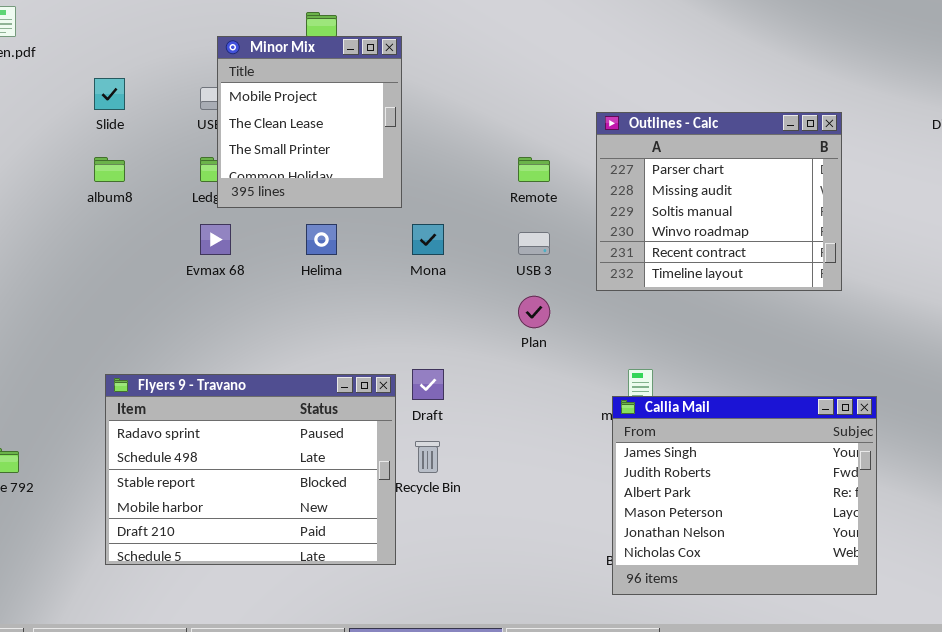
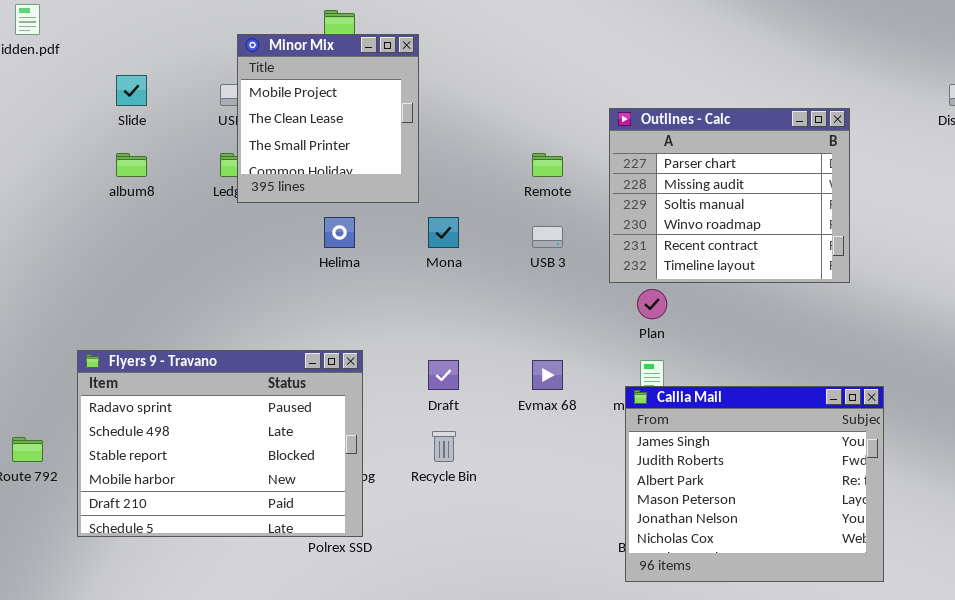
Evmax 68: [200,224,231,255] -> [532,360,563,390], moved
Plan: [518,296,550,328] -> [637,289,667,319], moved
Flyers 9 - Travano: [105,374,396,565] -> [77,350,363,537], moved

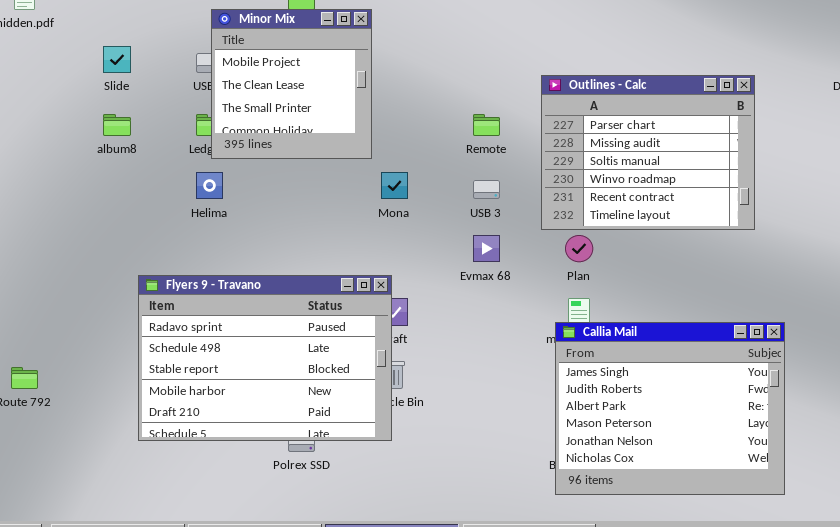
Helima: [324,217,355,248] -> [196,172,223,199], moved
Flyers 9 - Travano: [77,350,363,537] -> [138,275,392,441], moved
Evmax 68: [532,360,563,390] -> [473,235,500,262], moved

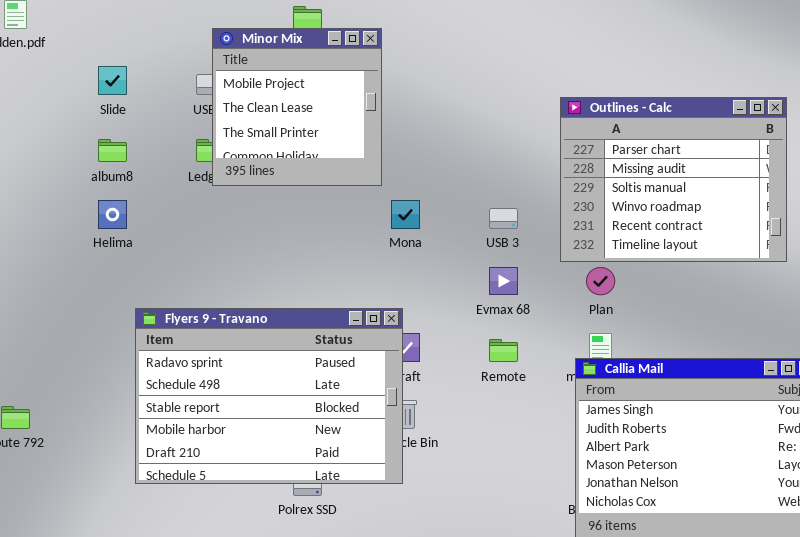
Remote: [473,114,500,136] -> [489,339,518,362], moved
Helima: [196,172,223,199] -> [98,200,127,229], moved

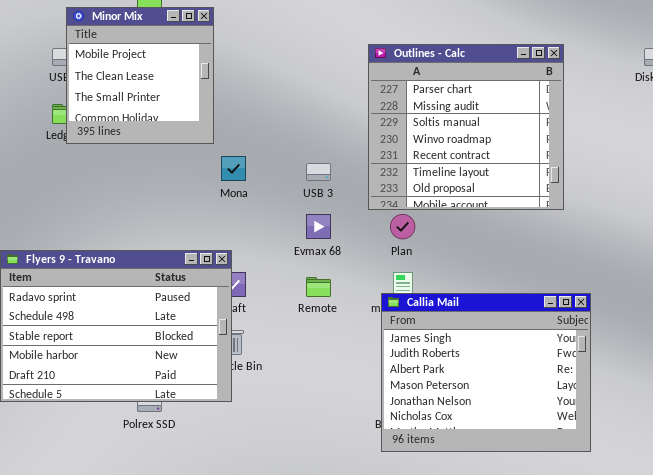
Outlines - Calc: [560,97,787,262] -> [368,44,564,210], resized

